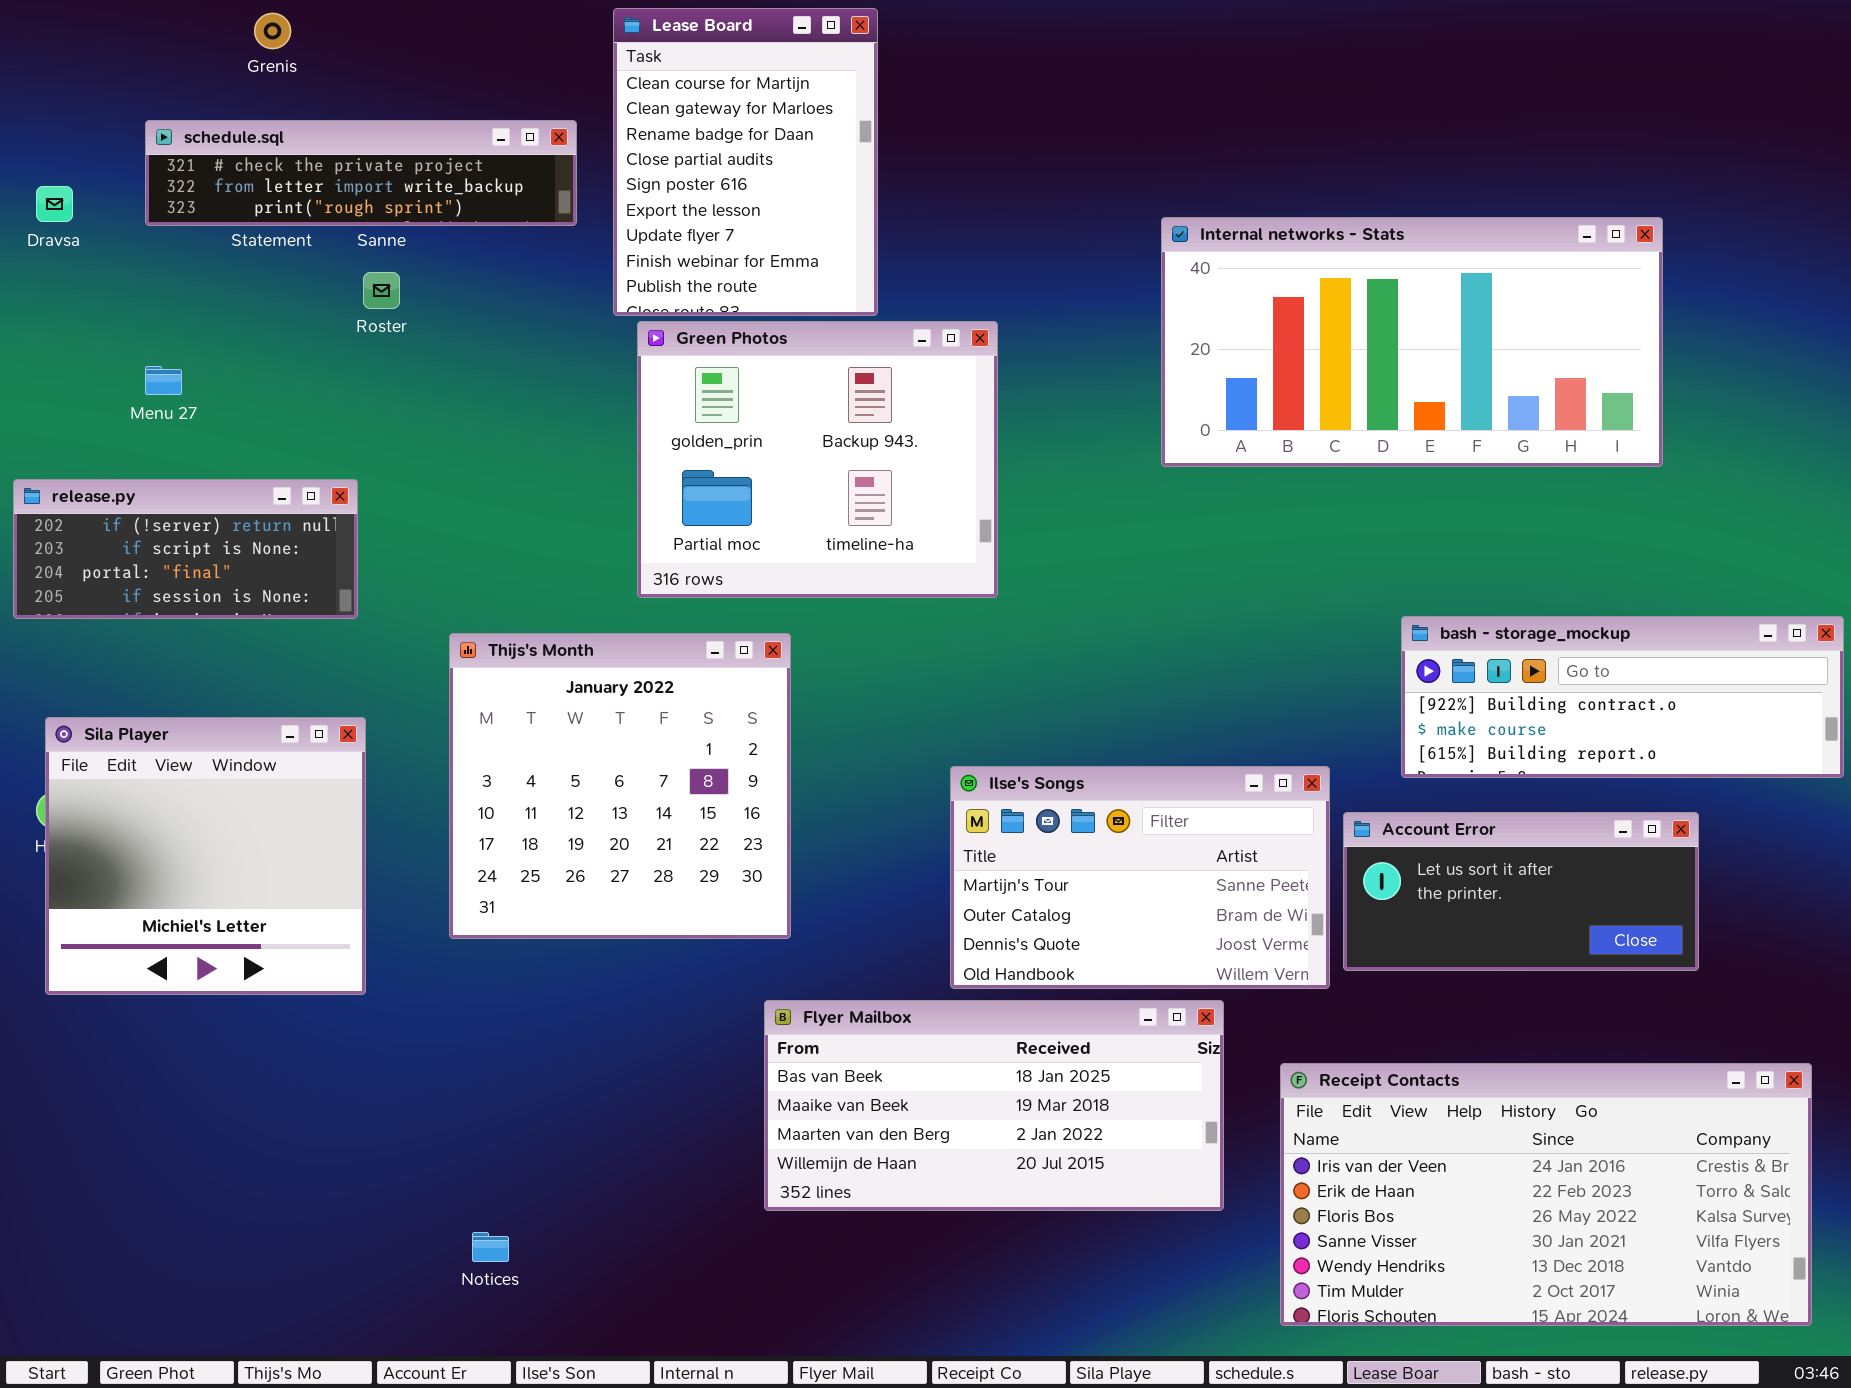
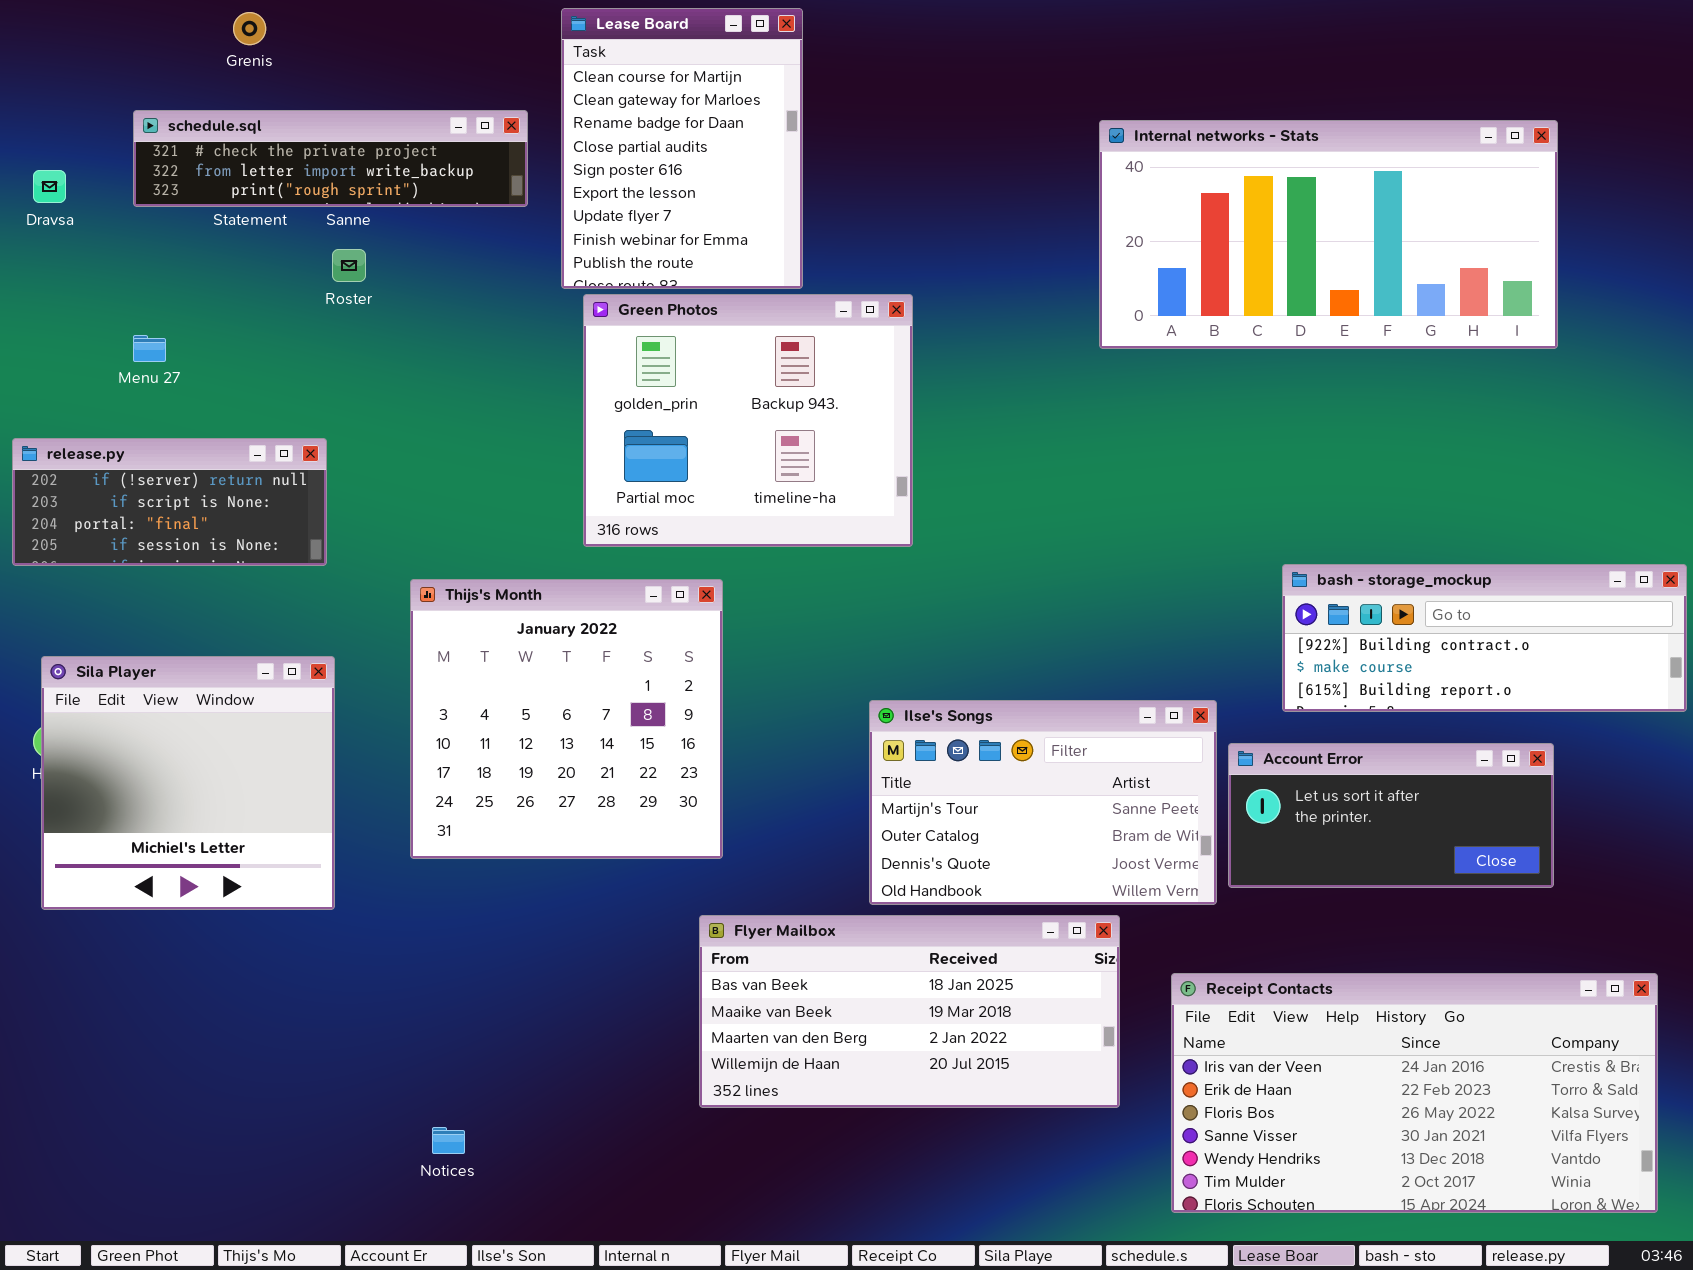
Internal networks - Stats: [1161,217,1663,467] -> [1099,120,1558,349], moved

